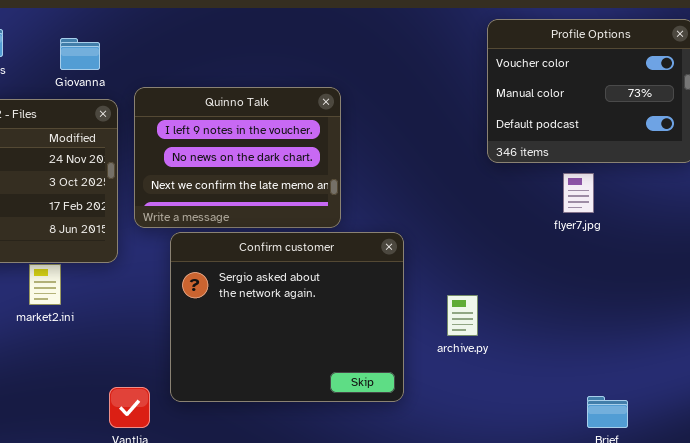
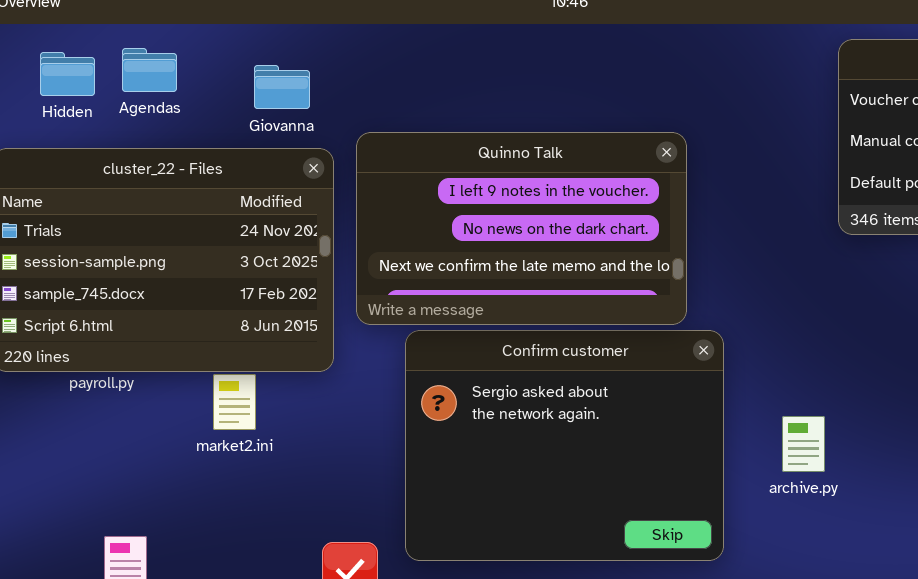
Quinno Talk: [134,87,341,228] -> [356,132,687,325], resized

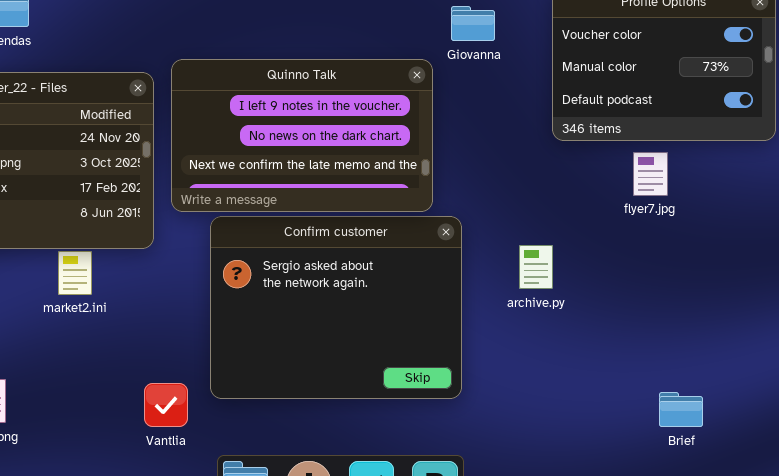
Giovanna: [254,65,310,109] -> [451,6,495,41], moved
archive.py: [782,416,825,472] -> [519,245,553,289], moved

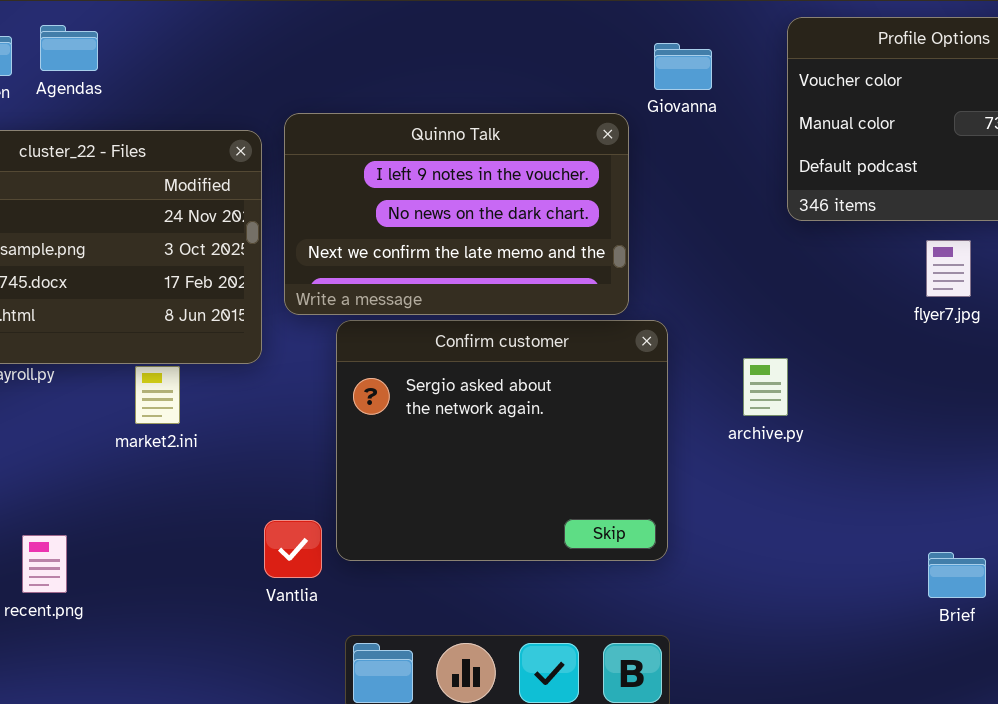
flyer7.jpg: [633,152,668,196] -> [926,240,971,297], moved
Vantlia: [144,383,188,427] -> [264,520,322,578], moved

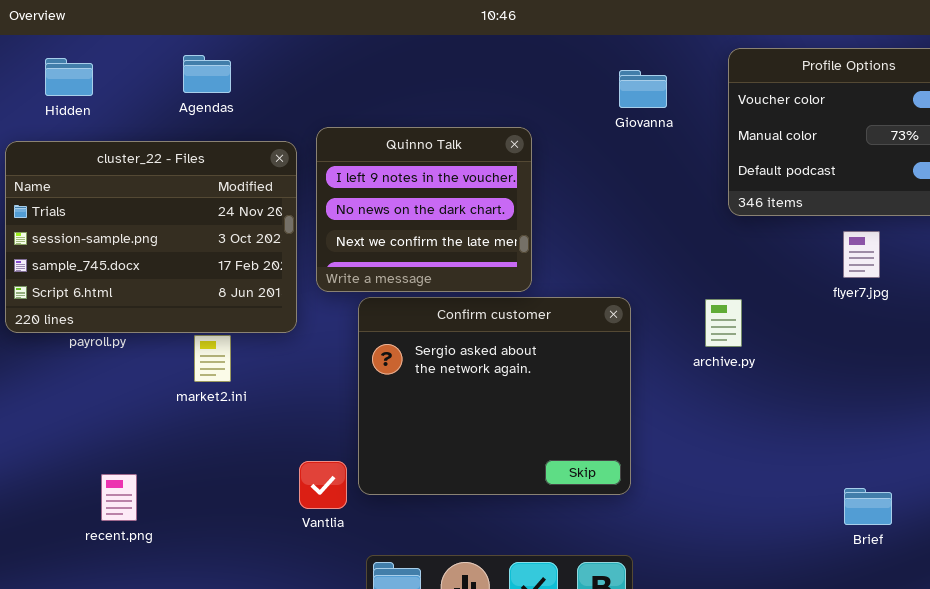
Agendas: [40,25,98,71] -> [183,55,231,93], moved
Quinno Talk: [284,113,629,315] -> [316,127,532,292], resized
archive.py: [743,358,788,416] -> [705,299,742,347], moved

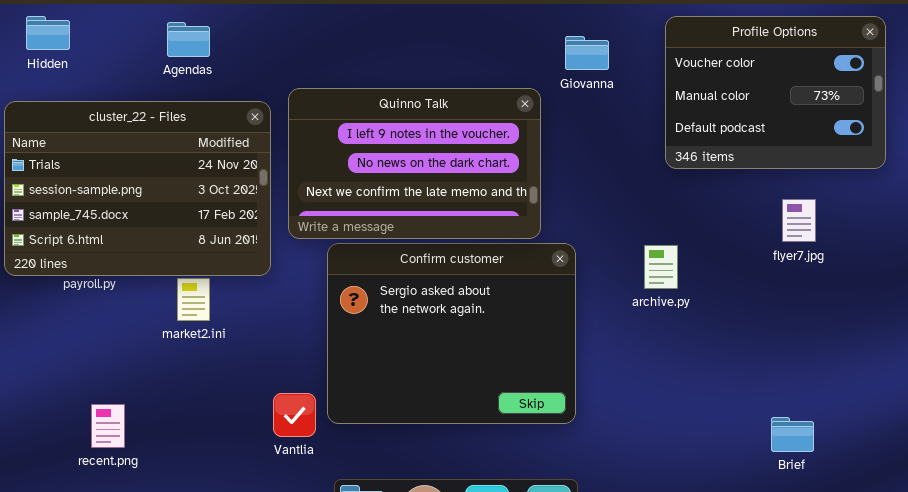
Hidden: [45,58,93,96] -> [26,16,70,50], moved
Quinno Talk: [316,127,532,292] -> [288,88,541,239], resized
flyer7.jpg: [843,231,880,278] -> [782,199,816,242], moved

